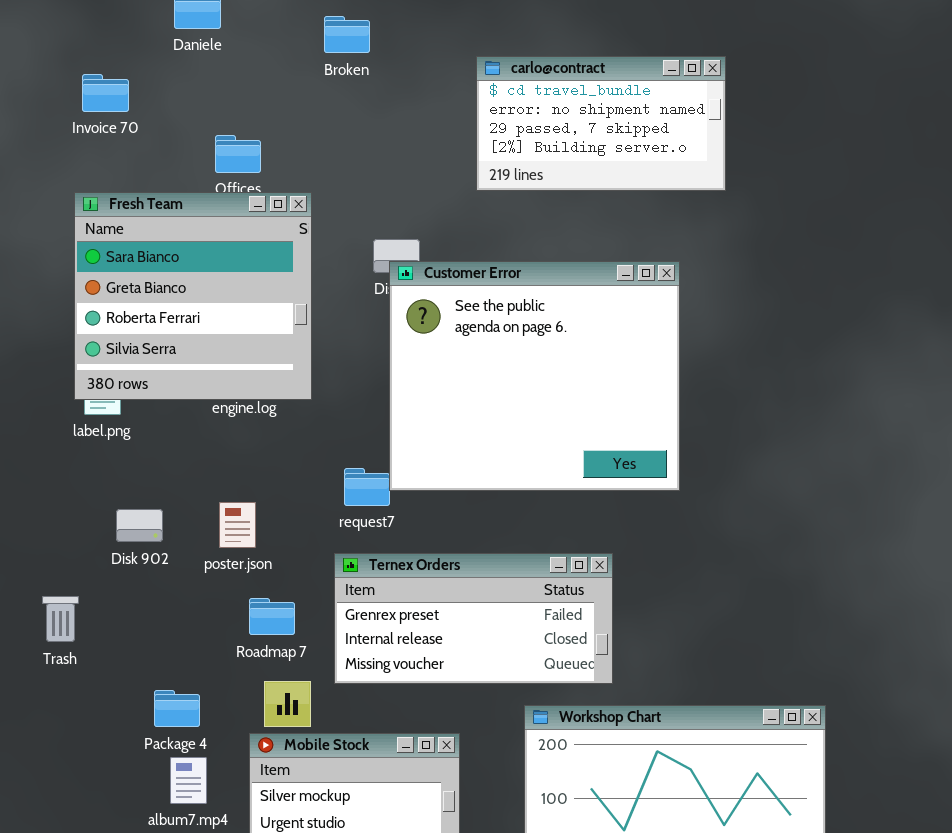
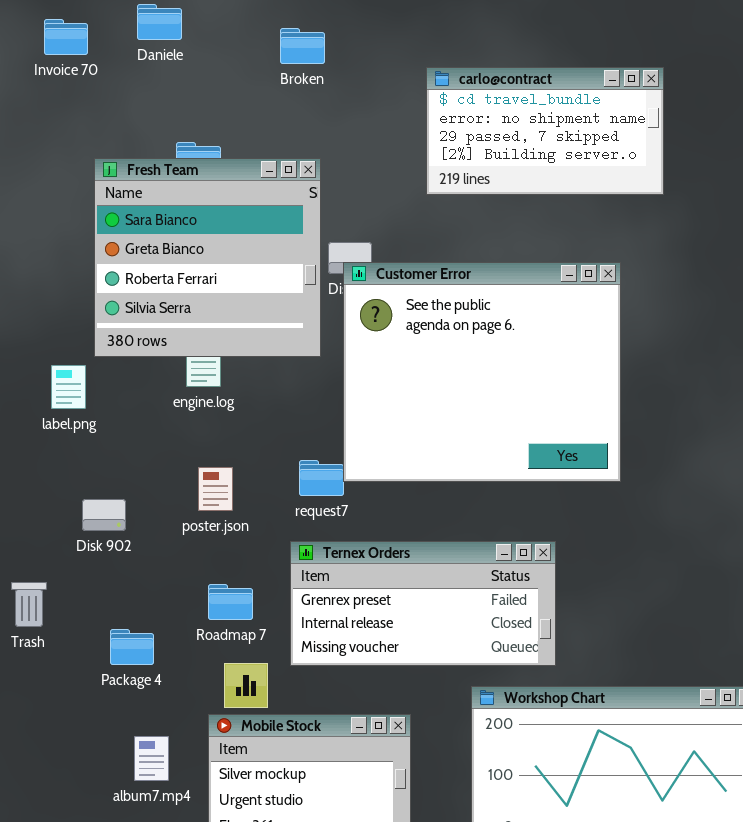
Invoice 70: [82,74,129,112] -> [44,19,88,55], moved
Fresh Team: [74,192,312,400] -> [94,158,321,357], moved
poster.json: [219,502,256,548] -> [198,467,233,511], moved
Package 4: [154,690,200,727] -> [110,629,154,665], moved

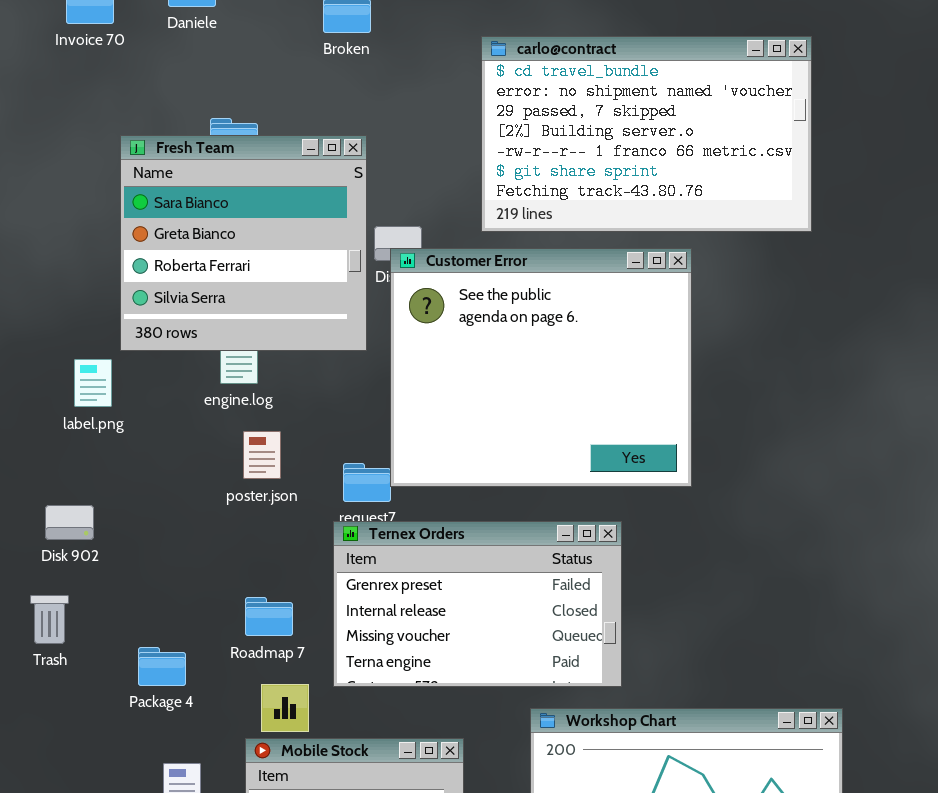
carlo@contract: [426,67,664,195] -> [481,36,812,232], resized
poster.json: [198,467,233,511] -> [243,431,281,479], moved
Disk 902: [82,499,126,531] -> [45,505,94,540], moved
Ternex Orders: [290,541,556,666] -> [333,521,622,687], resized

